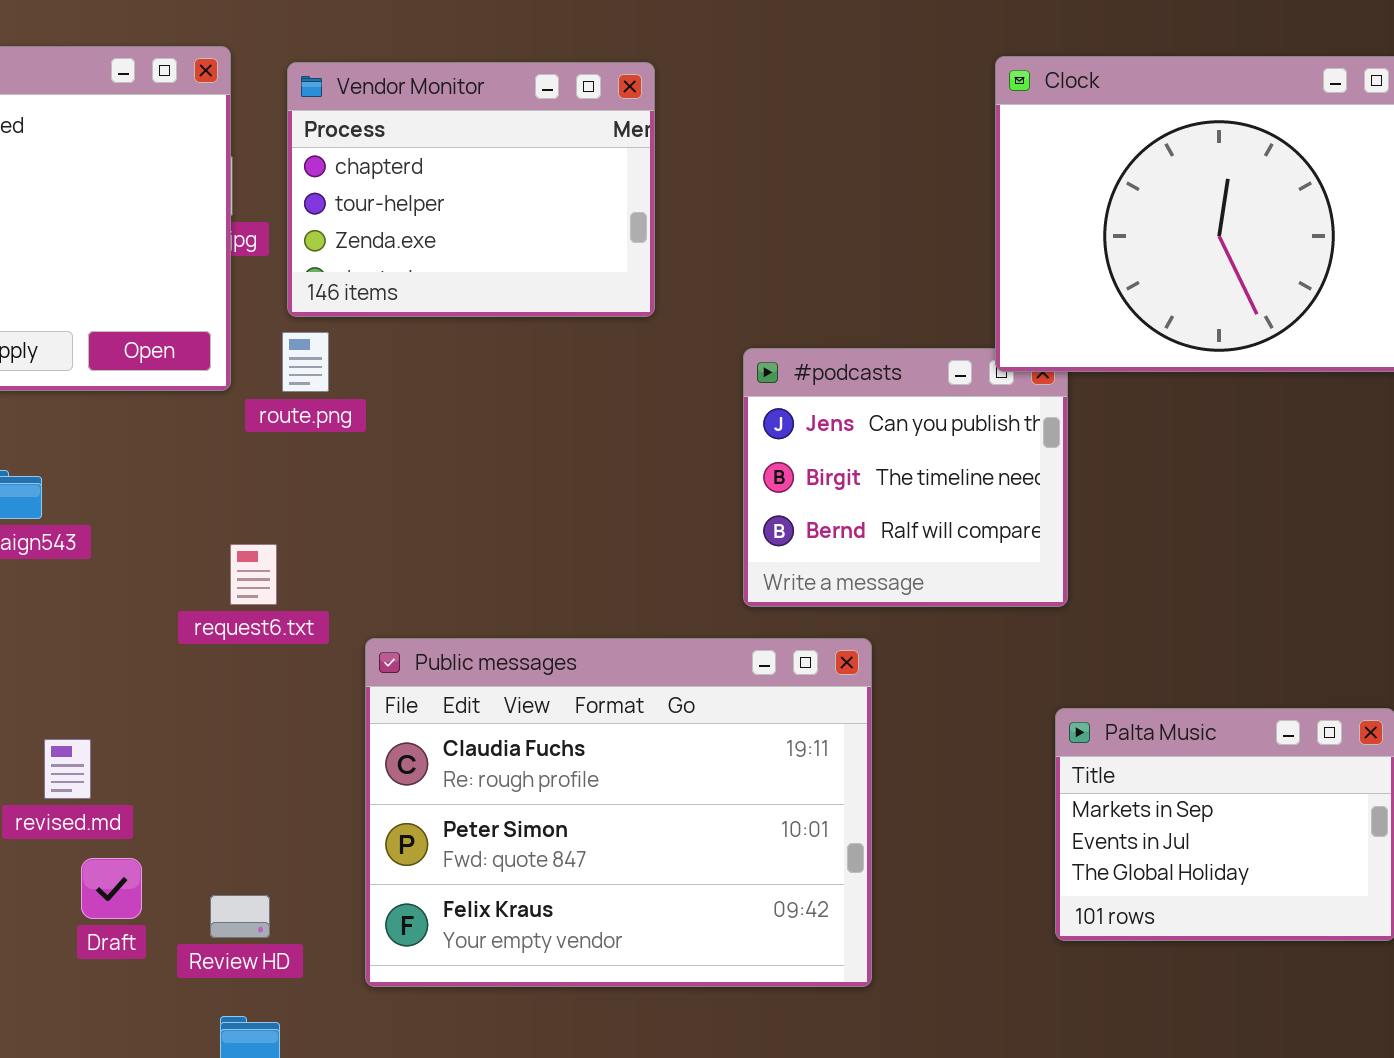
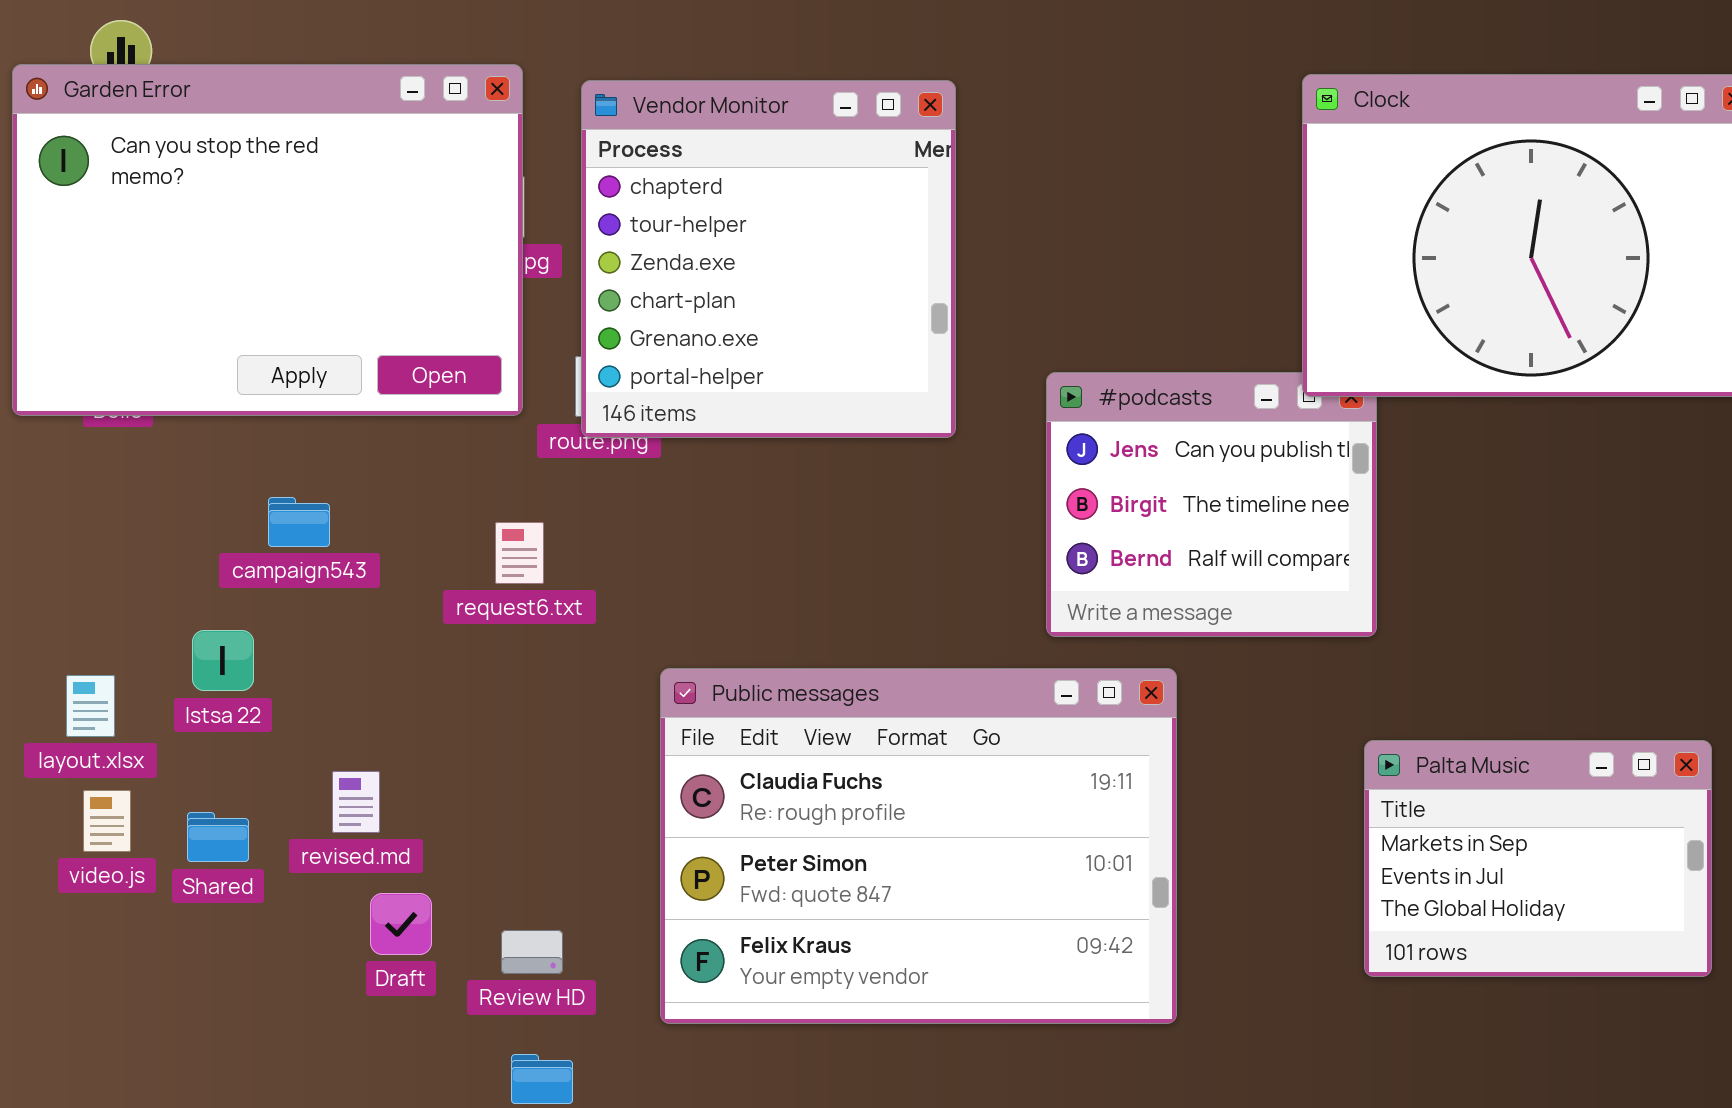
Vendor Monitor: [287,62,655,317] -> [581,80,956,438], resized
request6.txt: [230,544,277,605] -> [495,522,544,584], moved

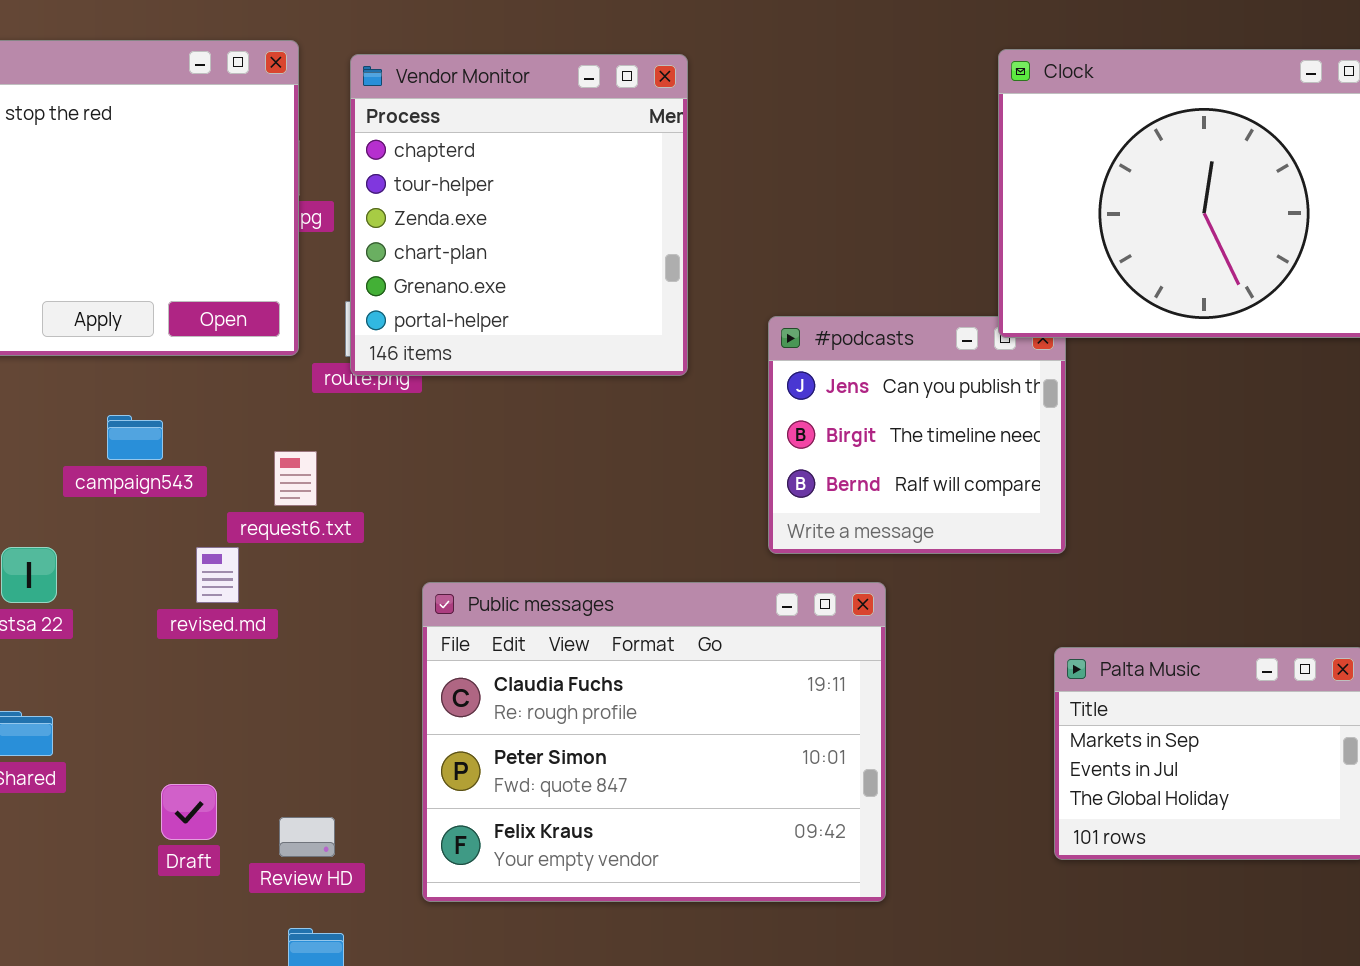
campaign543: [268,497,330,547] -> [107,415,163,460], moved
revised.md: [332,771,380,833] -> [196,547,239,603], moved

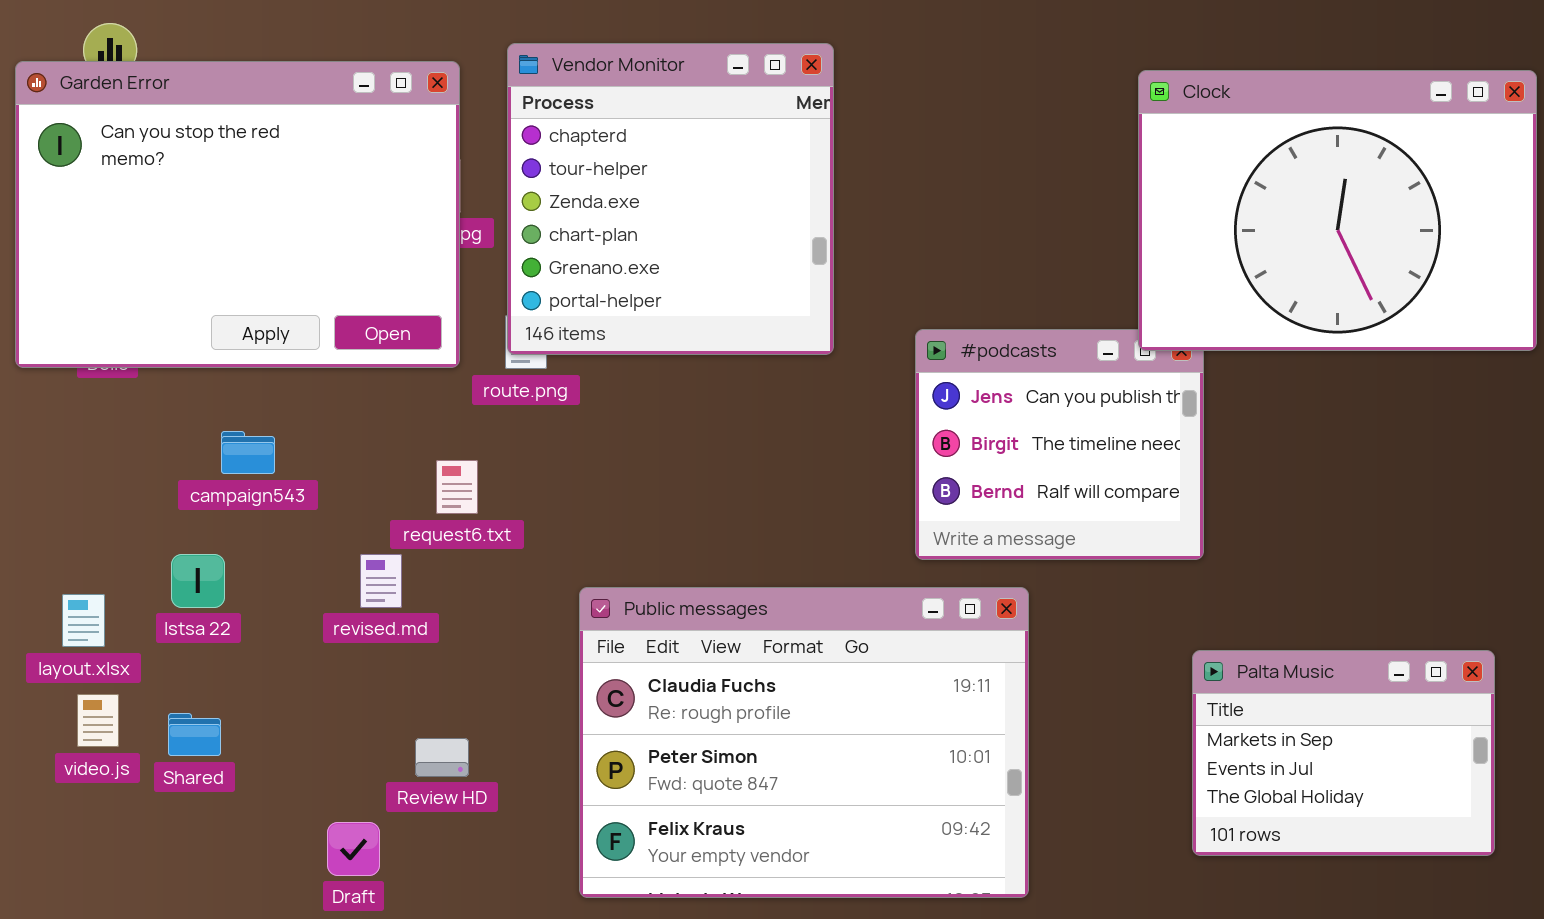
Vendor Monitor: [350,54,688,376] -> [507,43,834,355], moved
campaign543: [107,415,163,460] -> [221,431,275,474], moved
Draft: [161,784,217,840] -> [327,822,380,876], moved
Review HD: [279,817,335,857] -> [415,738,469,777], moved

